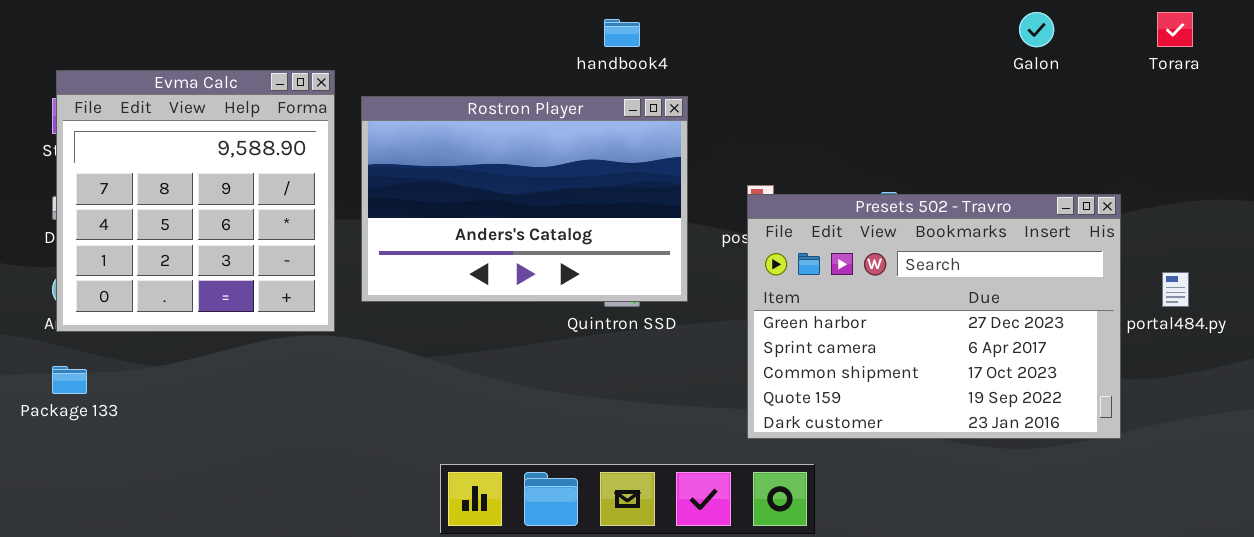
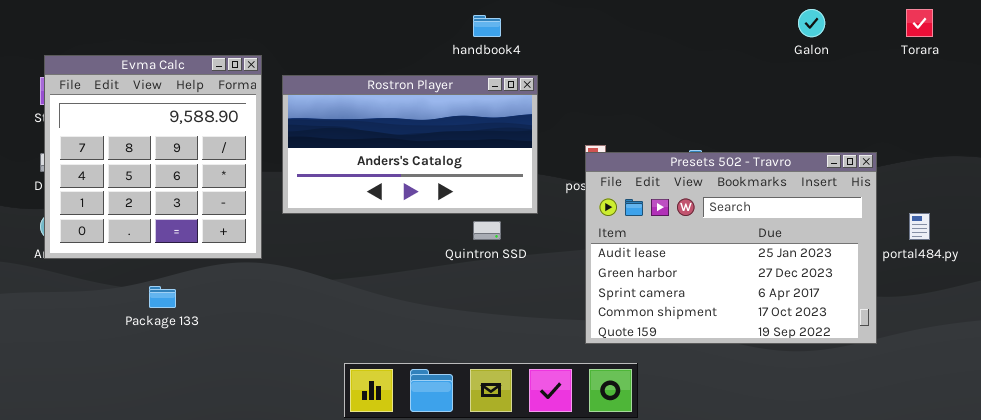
Rostron Player: [361,96,688,302] -> [282,75,538,214], resized
Presets 502 - Travro: [747,194,1121,439] -> [585,152,877,344], scrolled up 1 row
Package 133: [52,366,87,394] -> [149,286,176,308], moved

